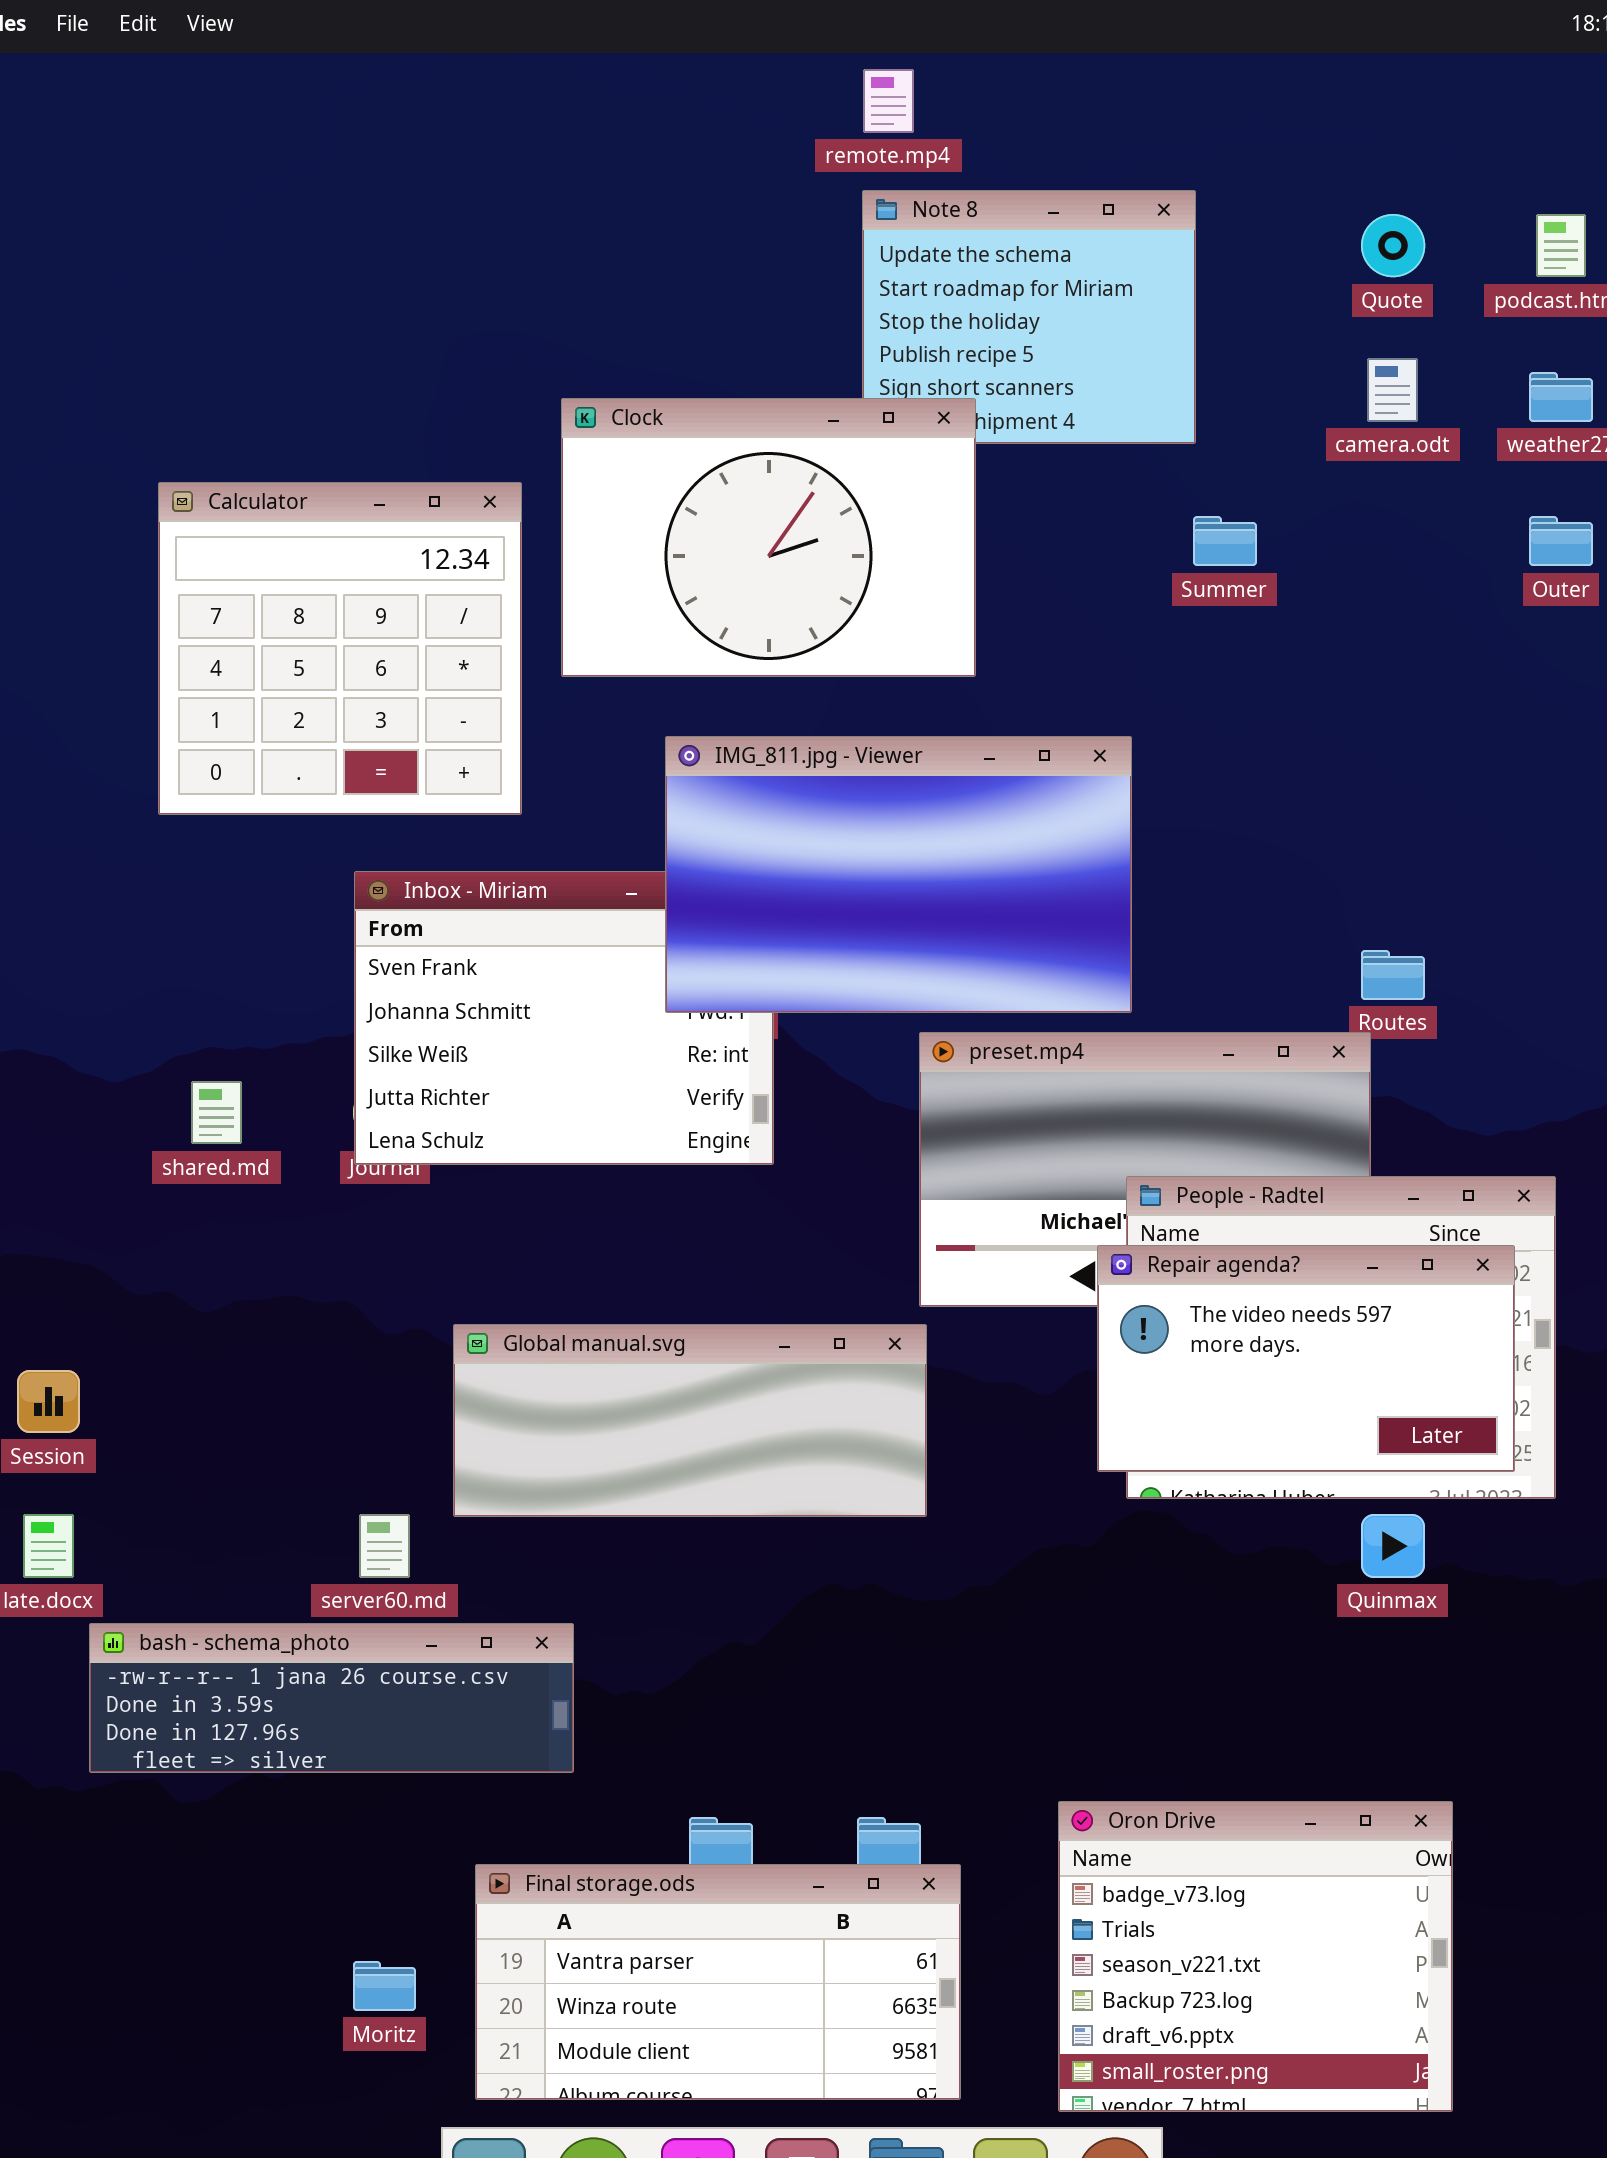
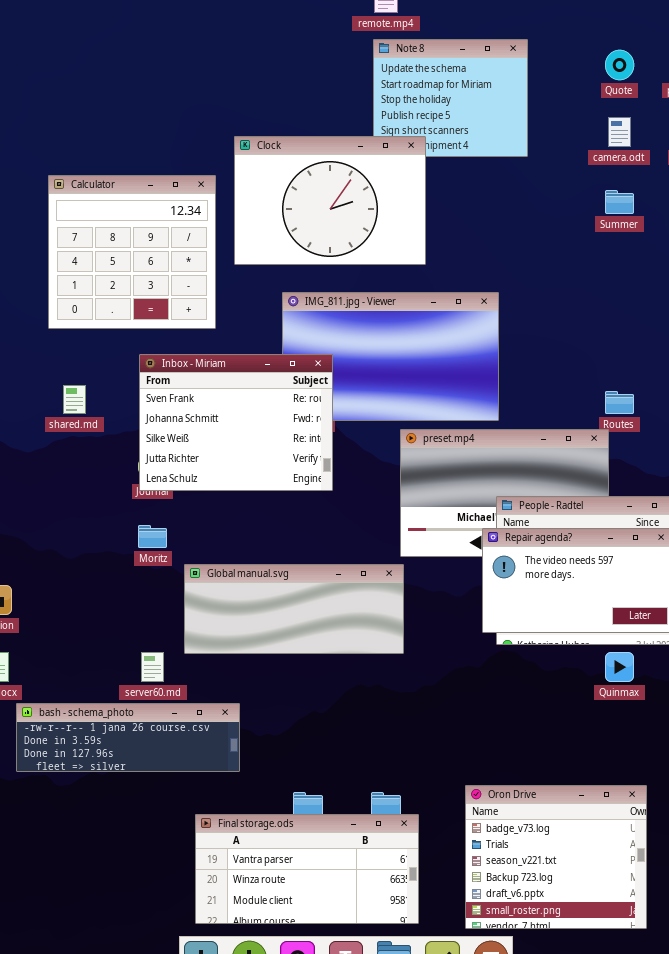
Summer: [1193,516,1257,566] -> [605,190,634,214], moved
Inbox - Miriam: [354,871,774,1165] -> [139,354,333,491], raised
shared.md: [191,1081,242,1144] -> [63,385,86,414], moved
Moritz: [353,1961,416,2011] -> [138,525,167,548], moved

